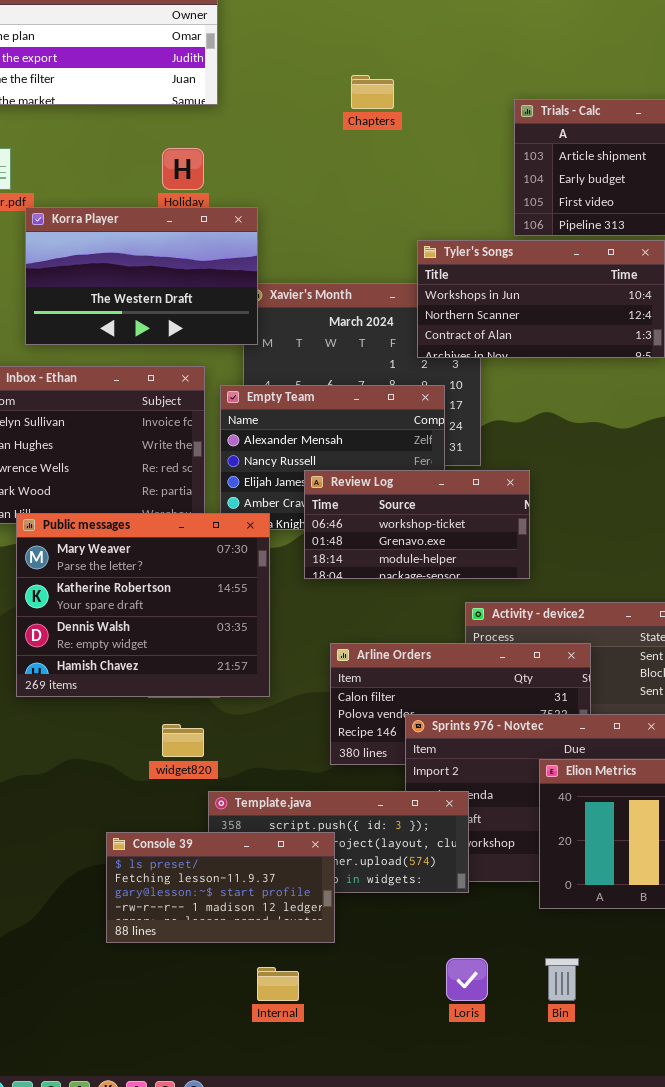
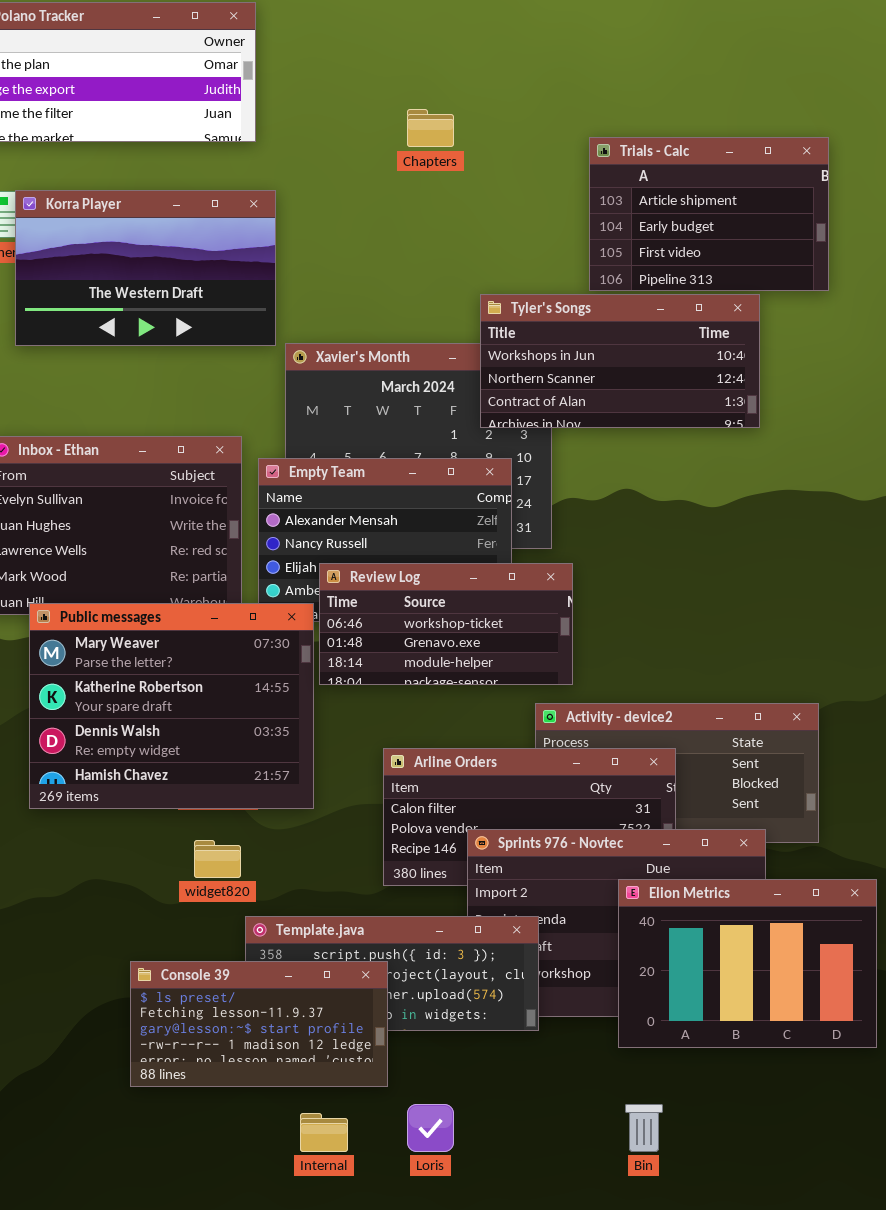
Korra Player: [25,207,258,345] -> [15,190,276,346], moved
Review Log: [304,470,530,579] -> [319,563,573,685], moved
Loris: [446,958,488,1001] -> [407,1104,454,1152], moved

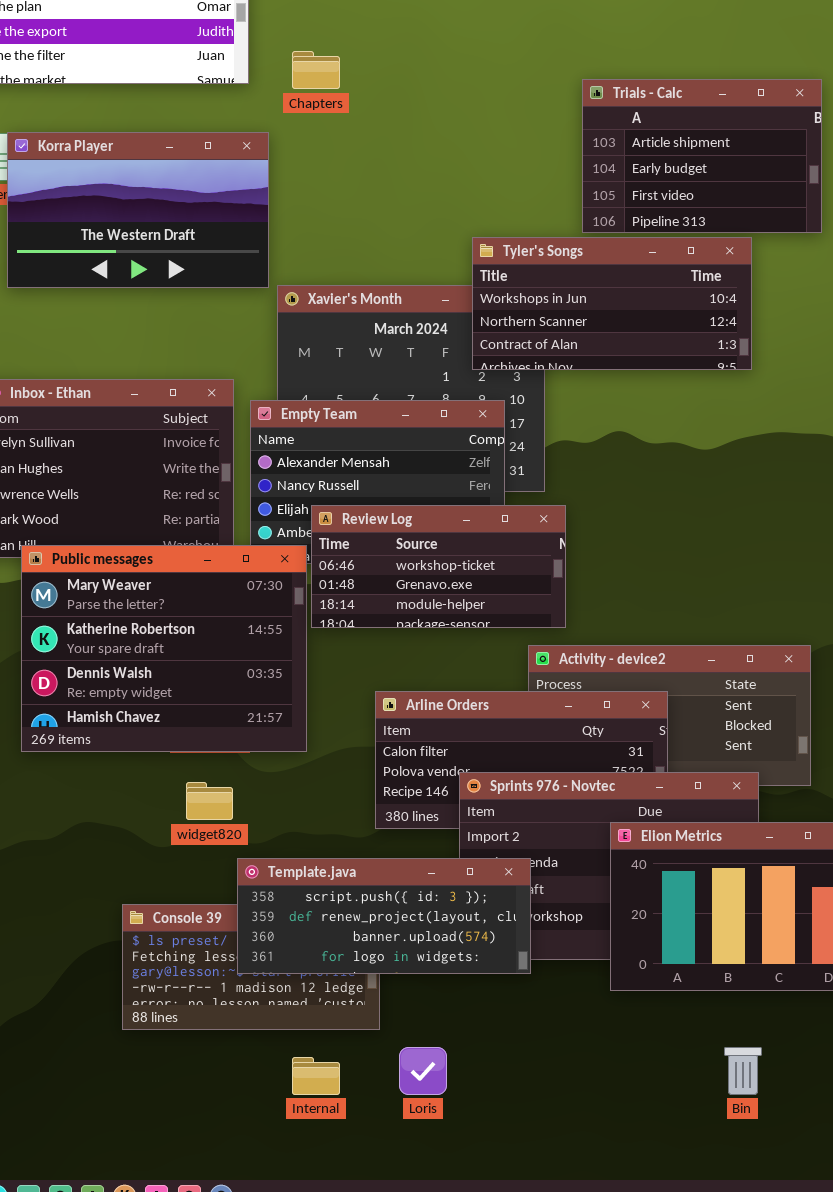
Chapters: [407,109,454,147] -> [292,51,340,89], moved
Template.java: [245,916,539,1031] -> [237,858,531,974], raised
Bin: [625,1104,663,1152] -> [724,1047,762,1095], moved

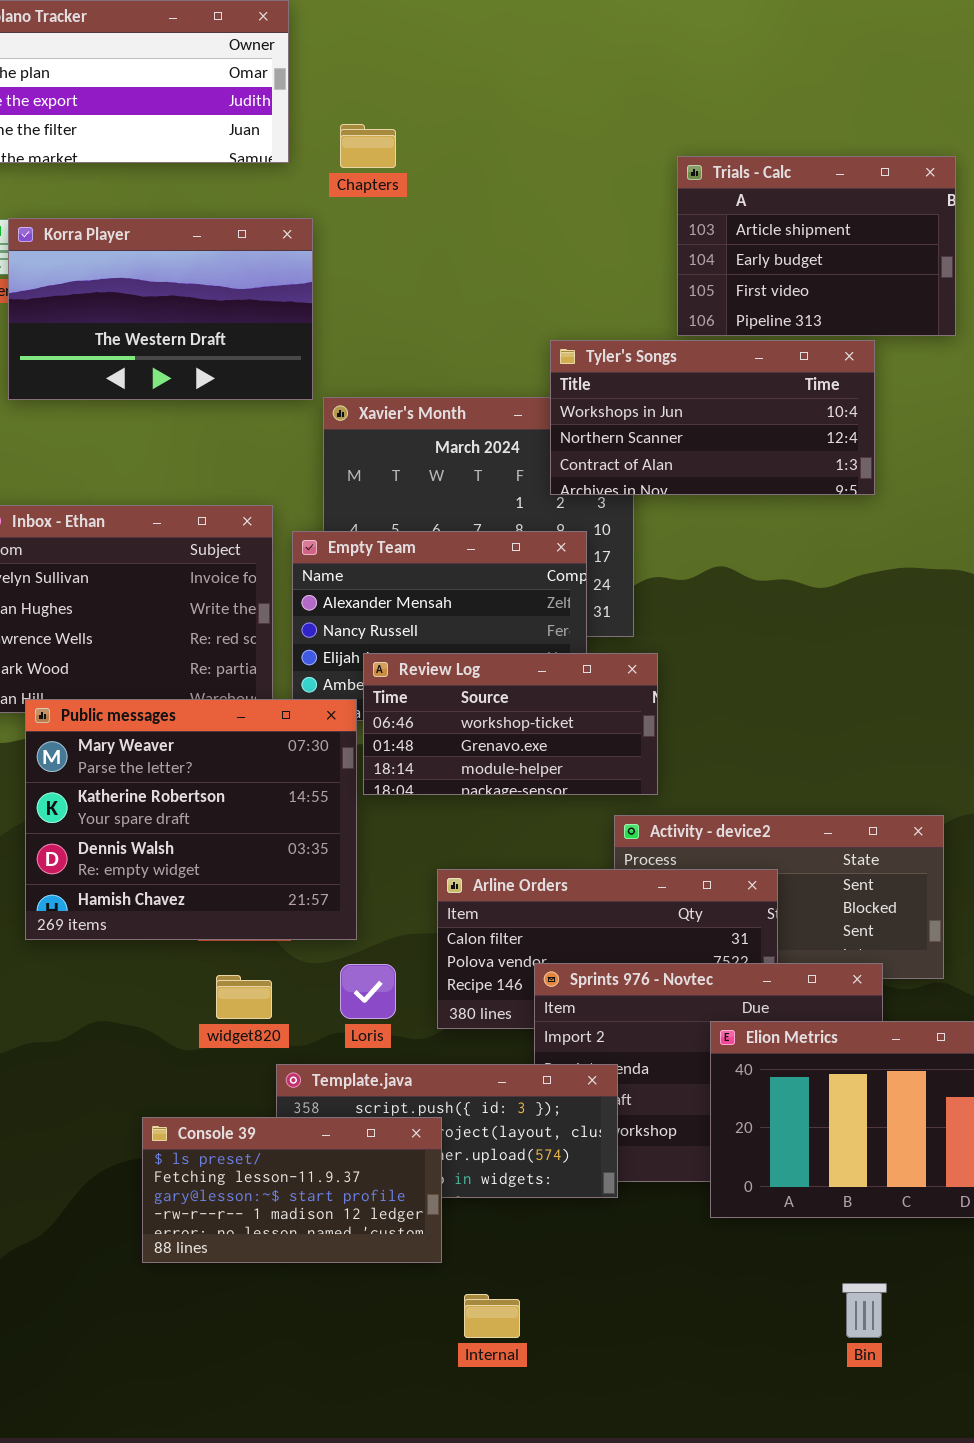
Console 39: [122,904,380,1030] -> [142,1117,442,1263], raised
Loris: [399,1047,447,1095] -> [340,964,396,1019], moved
Internal: [292,1057,340,1095] -> [464,1294,520,1338], moved

